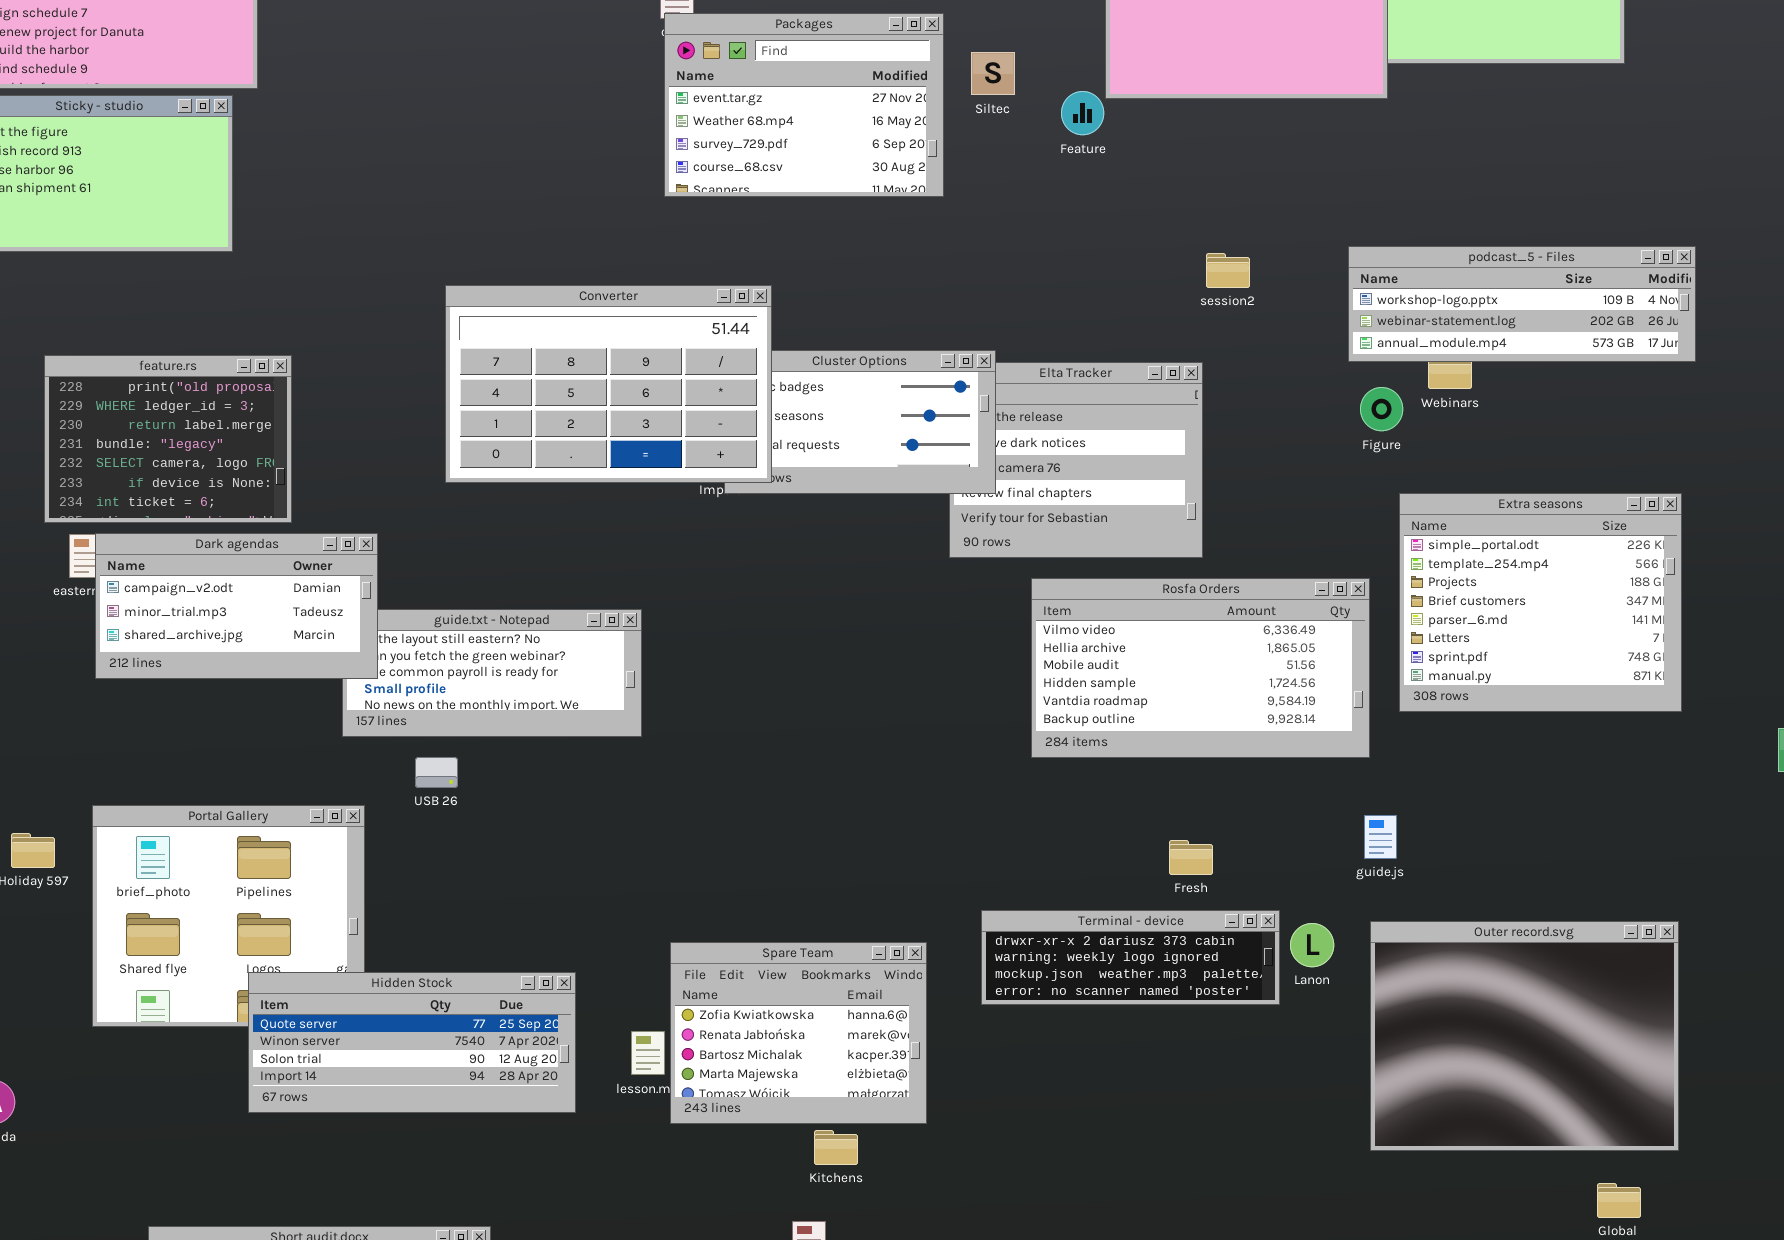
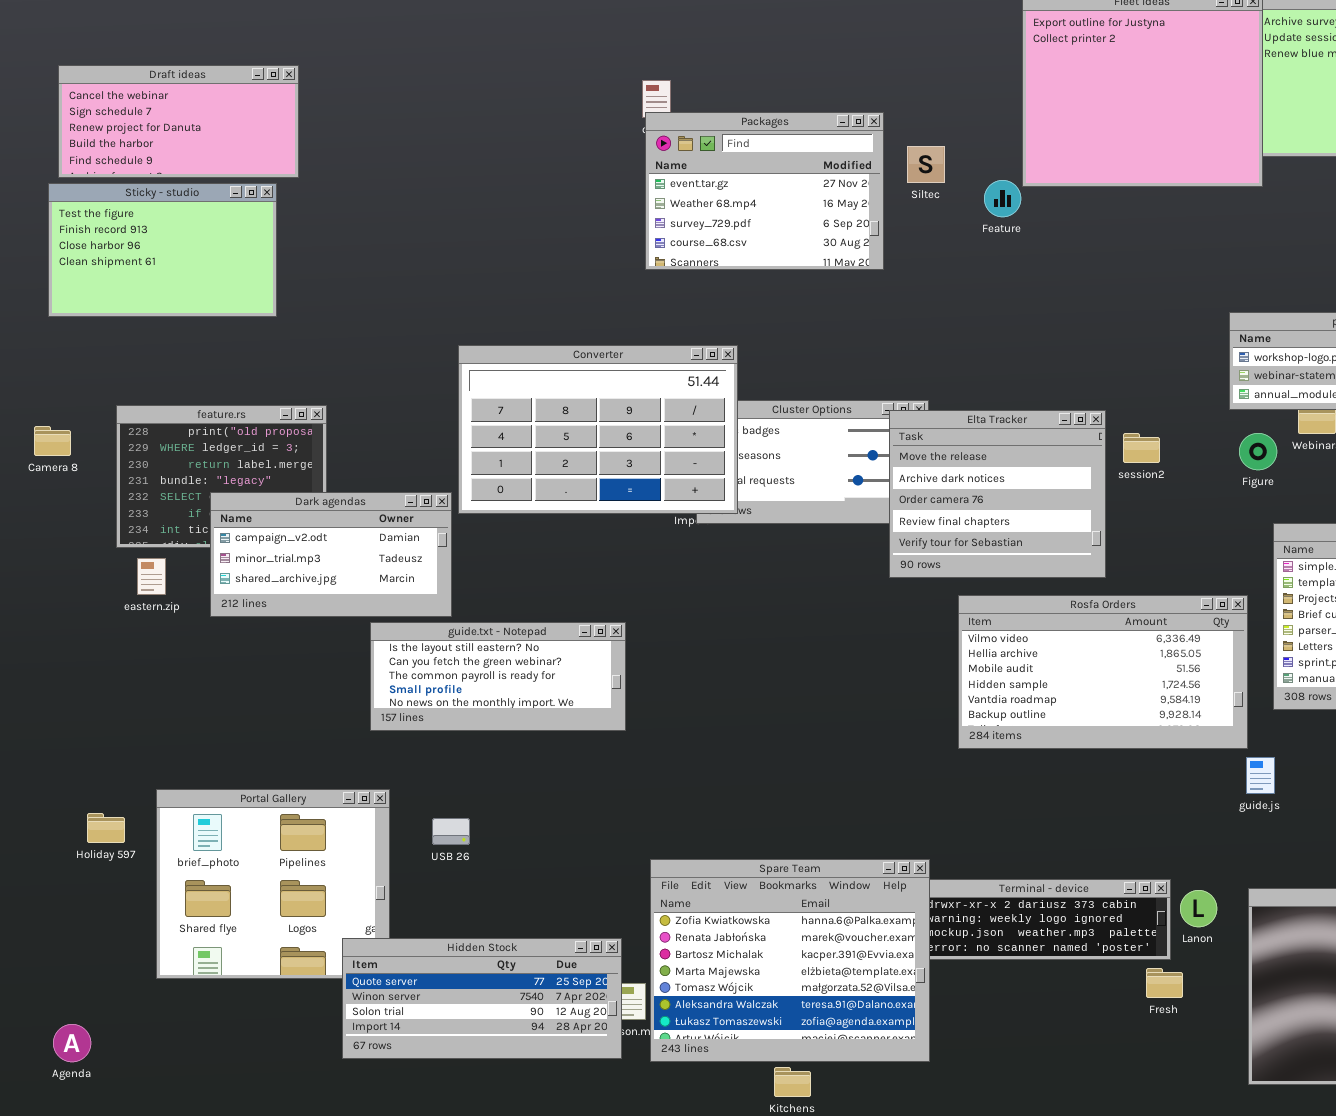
session2: [1206,253,1250,288] -> [1123,433,1160,463], moved
Elta Tracker: [949,362,1203,558] -> [889,410,1106,578], raised
Dark agendas: [95,533,378,679] -> [210,492,452,617], moved
USB 26: [415,757,458,788] -> [432,818,470,845], moved
guide.js: [1364,815,1397,859] -> [1246,757,1275,794], moved
Fresh: [1169,840,1213,875] -> [1146,968,1183,998], moved
Spare Team: [670,942,927,1124] -> [650,859,930,1062], resized
Hidden Stock: [248,972,576,1113] -> [342,938,622,1059], moved

